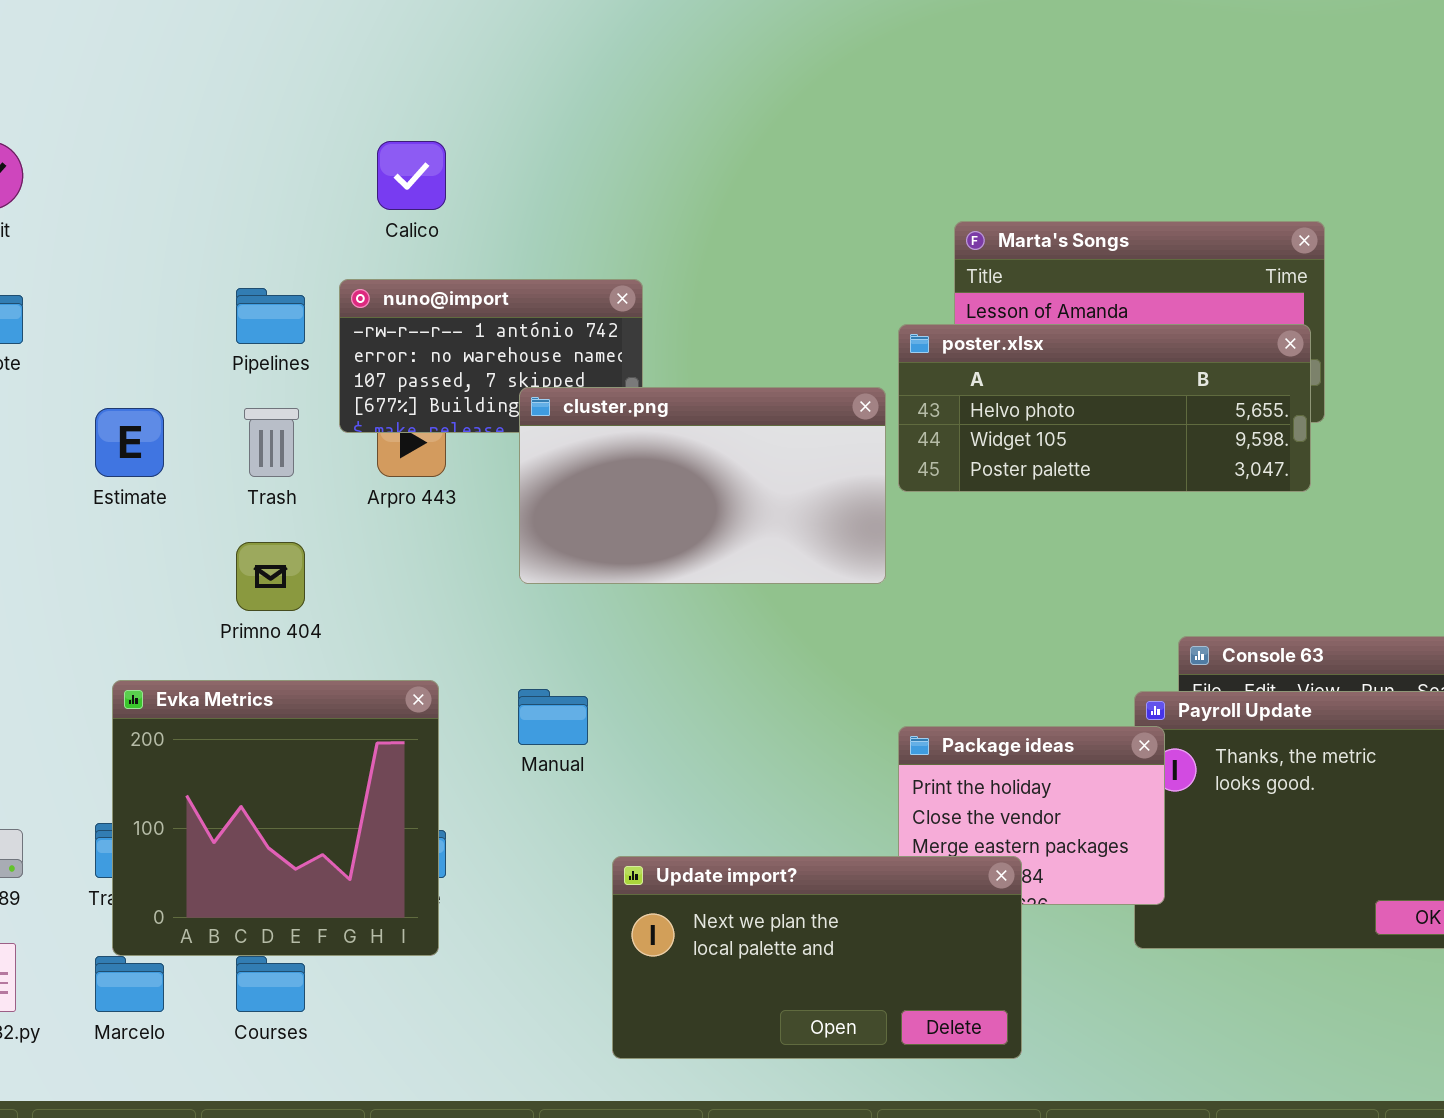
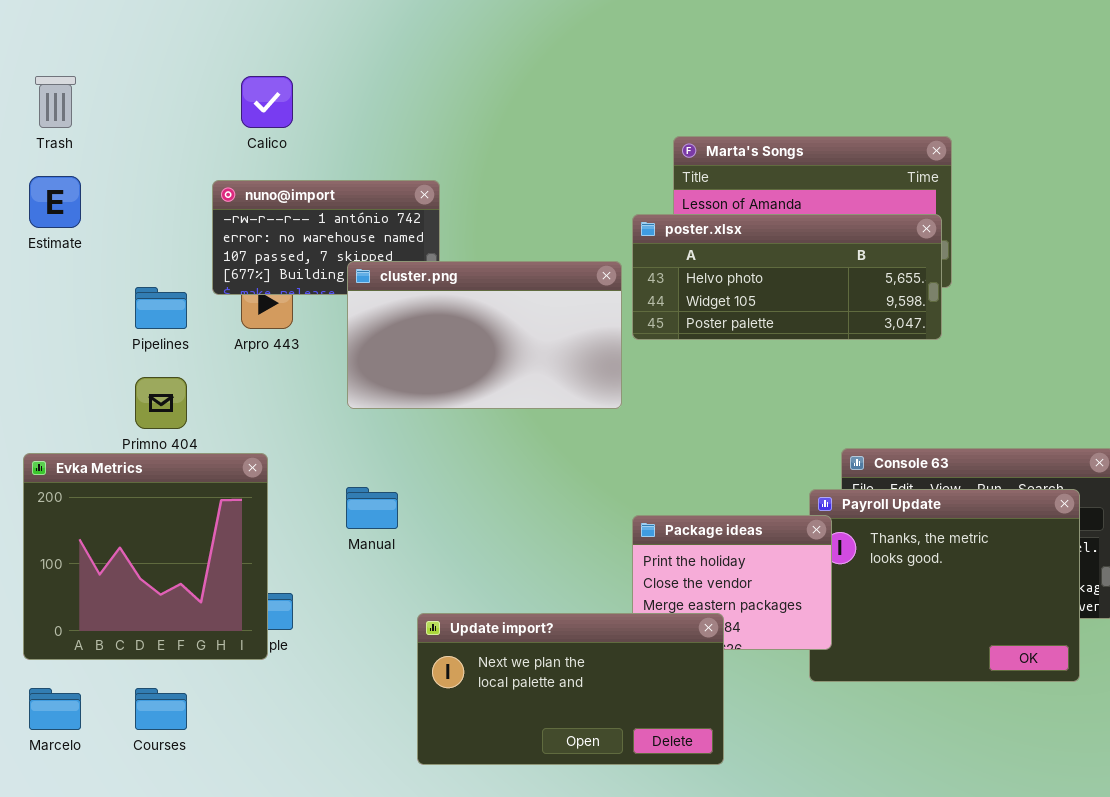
Pipelines: [236,288,305,344] -> [135,287,187,329], moved
Estimate: [95,408,164,477] -> [29,176,81,228], moved
Trash: [244,408,299,477] -> [35,76,76,128], moved
Evka Metrics: [112,680,439,956] -> [23,453,268,660], moved

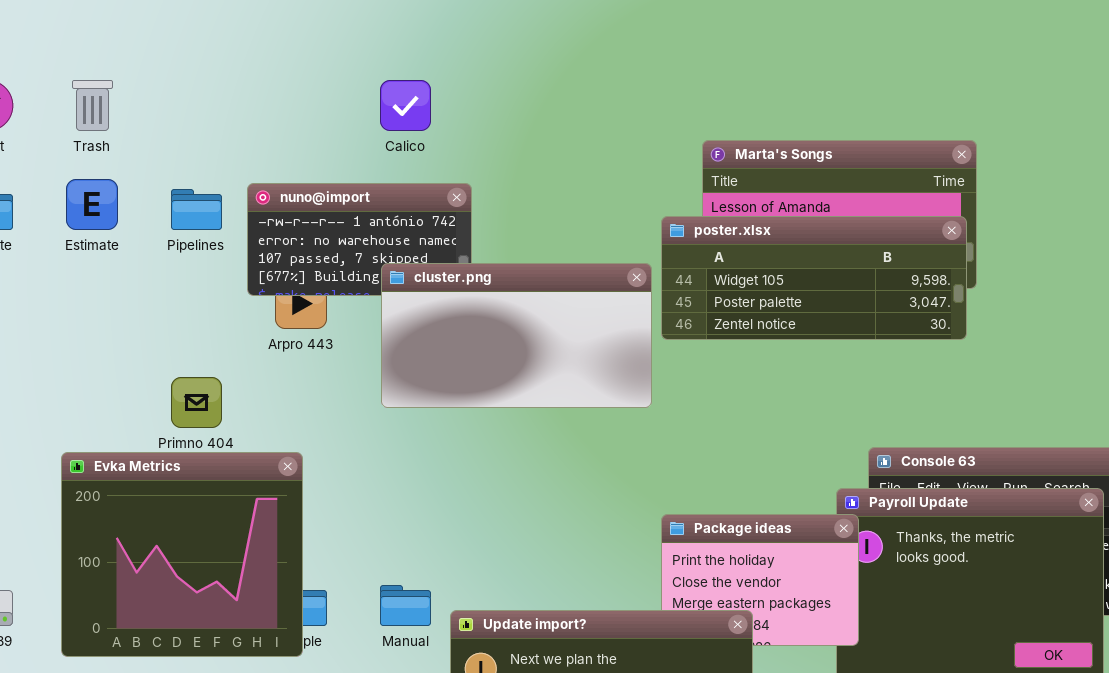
Calico: [241,76,293,128] -> [380,80,431,131], moved
poster.xlsx: [632,214,942,340] -> [661,216,967,340], scrolled down 1 row
Pipelines: [135,287,187,329] -> [171,189,222,230], moved
Manual: [346,487,398,529] -> [380,585,431,626], moved

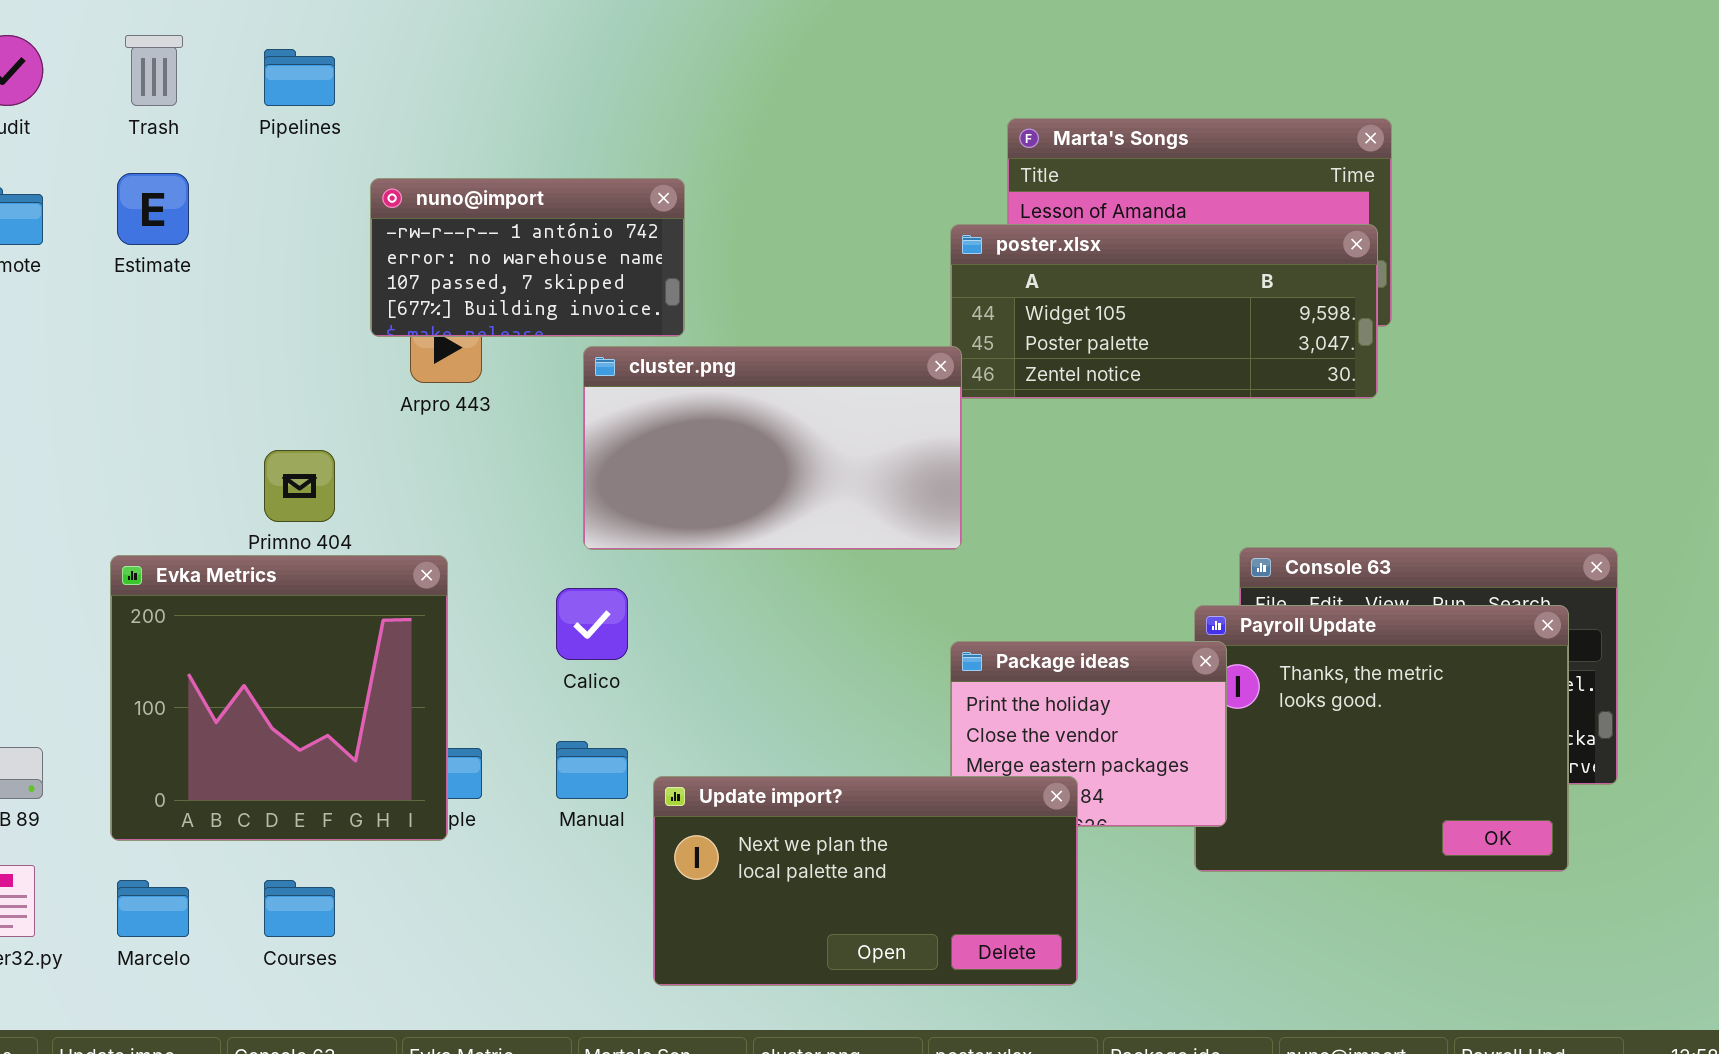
Calico: [380,80,431,131] -> [556,588,628,660], moved
Pipelines: [171,189,222,230] -> [264,49,335,106], moved
cluster.png: [381,263,652,408] -> [583,346,962,550], moved

